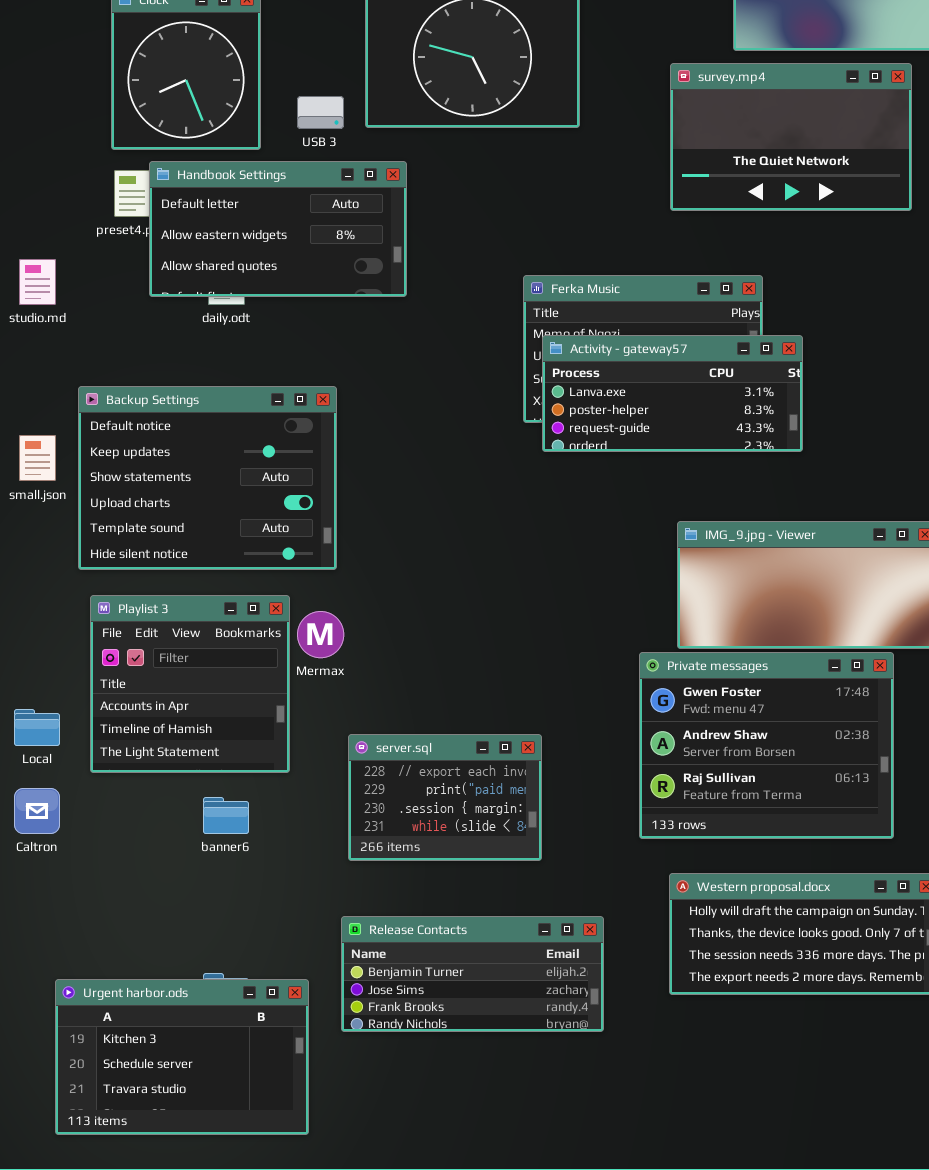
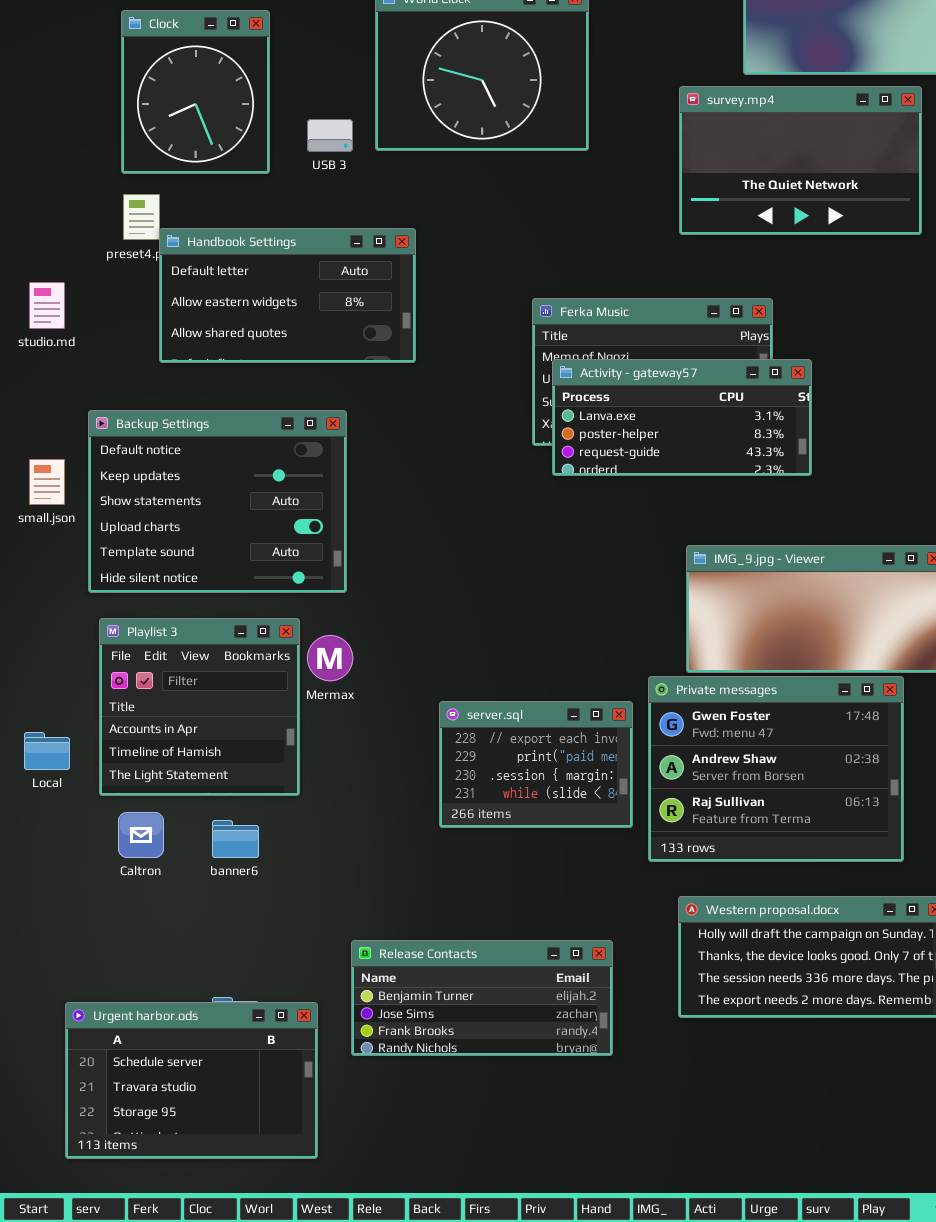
Handbook Settings: [149,161,407,297] -> [159,228,416,363], moved
server.sql: [348,734,542,861] -> [439,701,633,828], moved
Caltron: [14,788,60,834] -> [118,812,164,858], moved
Urgent harbor.ods: [55,979,309,1135] -> [65,1002,318,1159], scrolled down 1 row

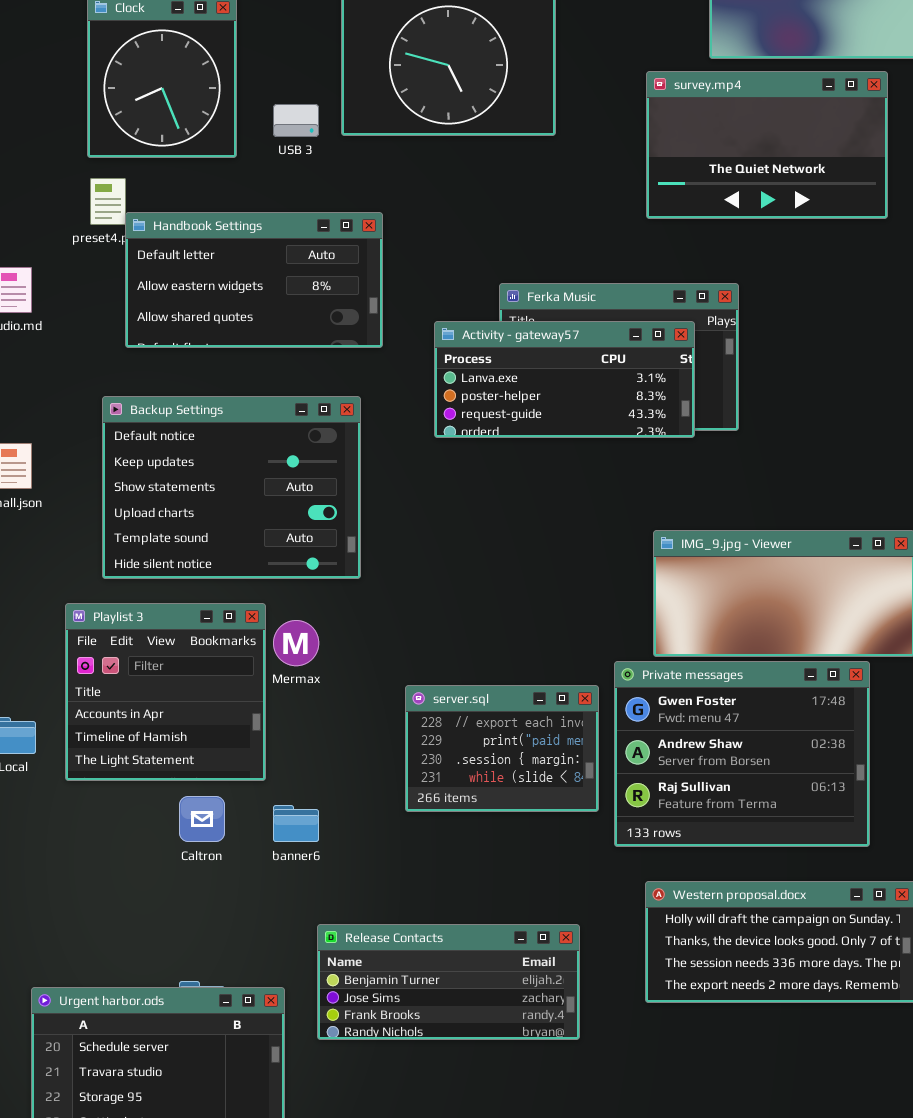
Activity - gateway57: [552,359,812,476] -> [434,321,695,438], moved
Backup Settings: [88,410,347,593] -> [102,396,361,579], moved
Caltron: [118,812,164,858] -> [179,796,225,842], moved
banner6: [212,820,259,858] -> [273,805,319,842], moved

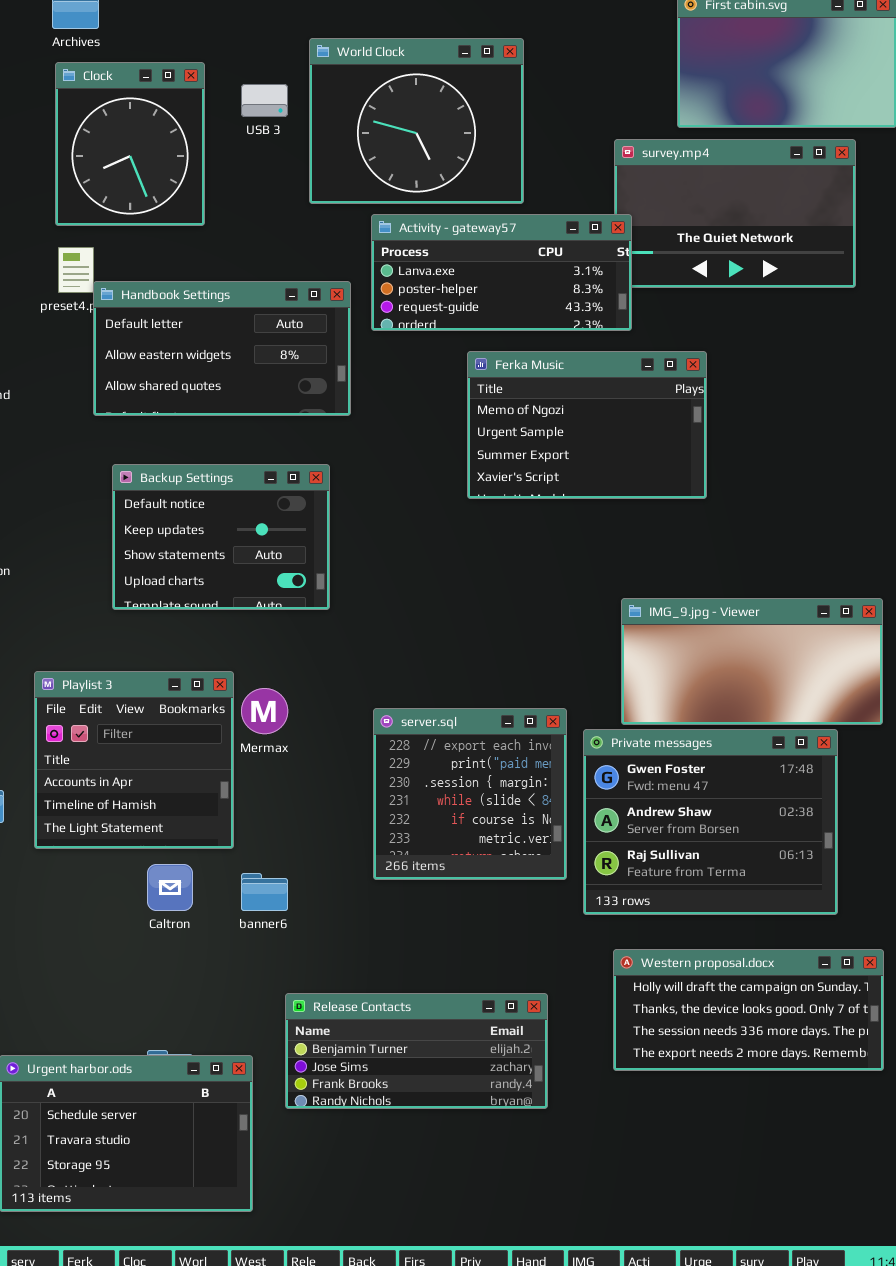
USB 3: [273,104,319,137] -> [241,84,288,117], moved
Activity - gateway57: [434,321,695,438] -> [371,214,632,331], moved
Backup Settings: [102,396,361,579] -> [112,464,330,610], resized
server.sql: [405,685,599,812] -> [373,708,567,880], resized

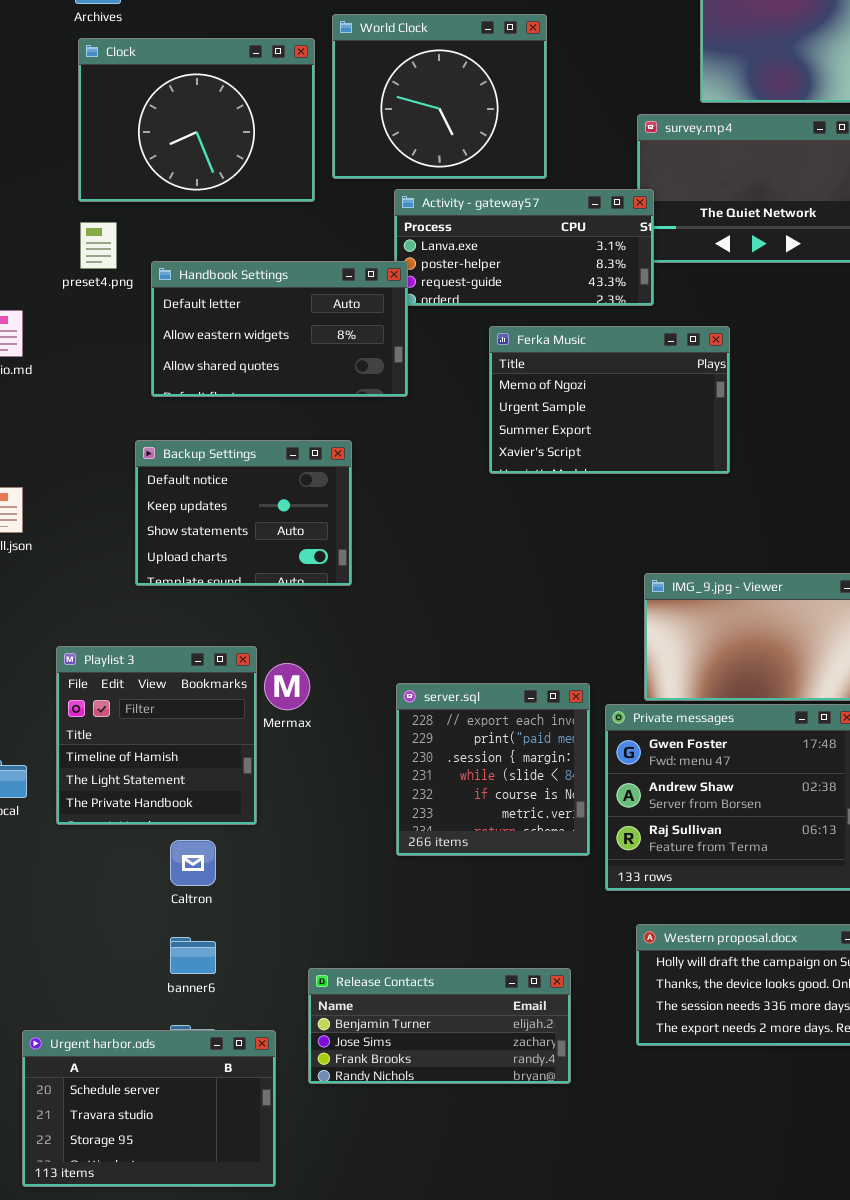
Clock: [55,62,205,226] -> [78,38,315,202], resized
Handbook Settings: [93,281,351,416] -> [151,261,408,397], moved
Playlist 3: [34,671,234,849] -> [56,646,257,825], scrolled down 1 row
banner6: [241,873,288,911] -> [170,937,216,974], moved

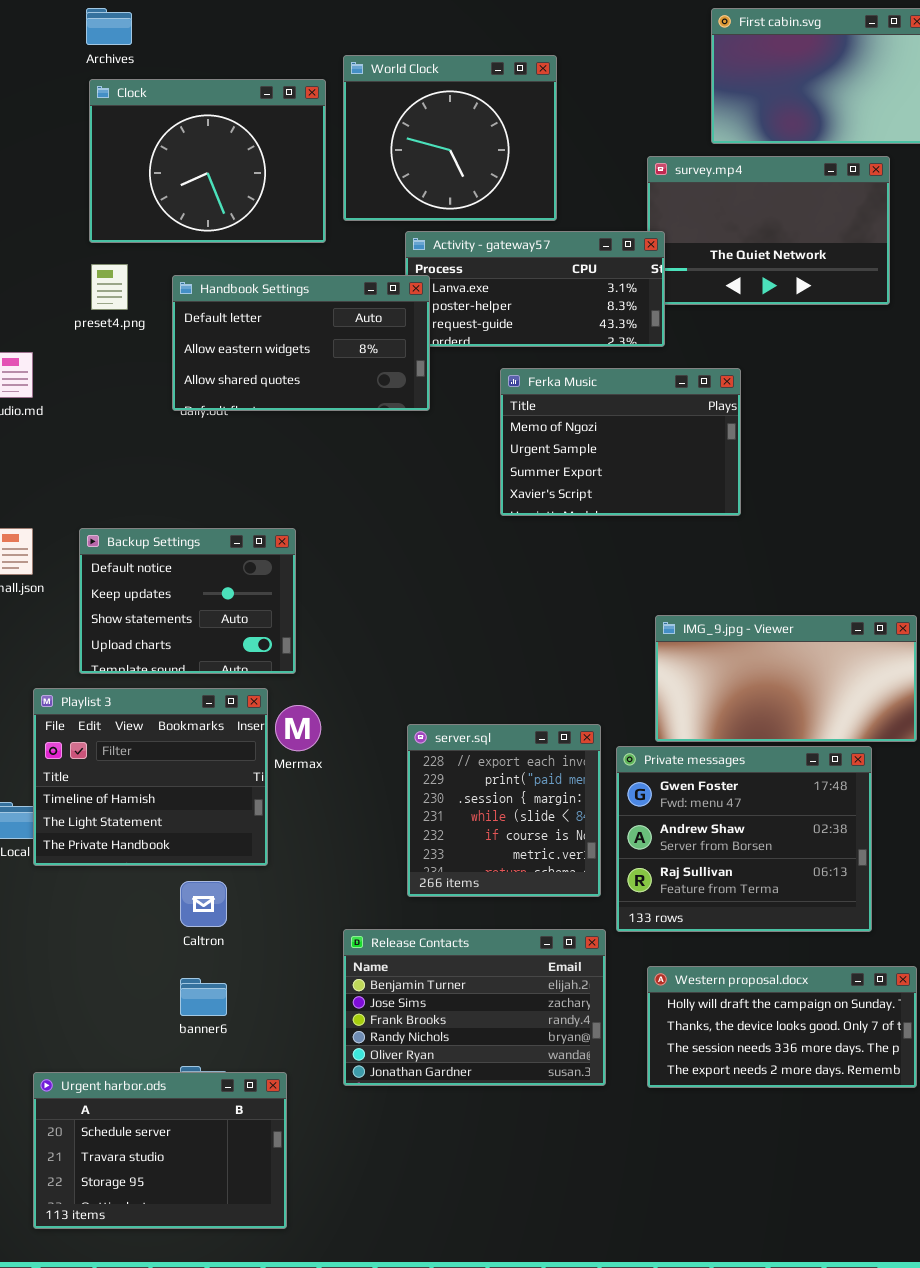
Handbook Settings: [151,261,408,397] -> [172,275,430,411], moved
Backup Settings: [135,440,352,586] -> [79,528,296,674], moved
Playlist 3: [56,646,257,825] -> [33,688,268,866], resized
Release Contacts: [308,968,571,1084] -> [343,929,606,1086], moved, resized

